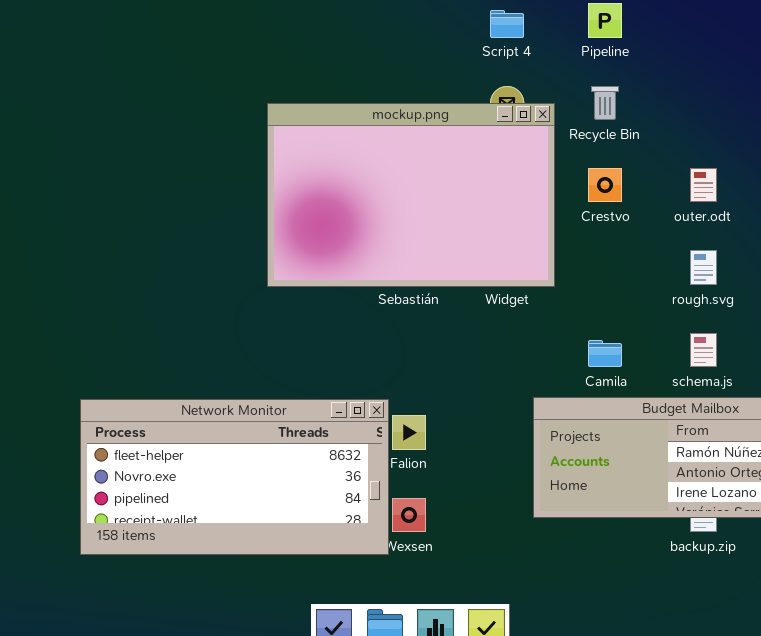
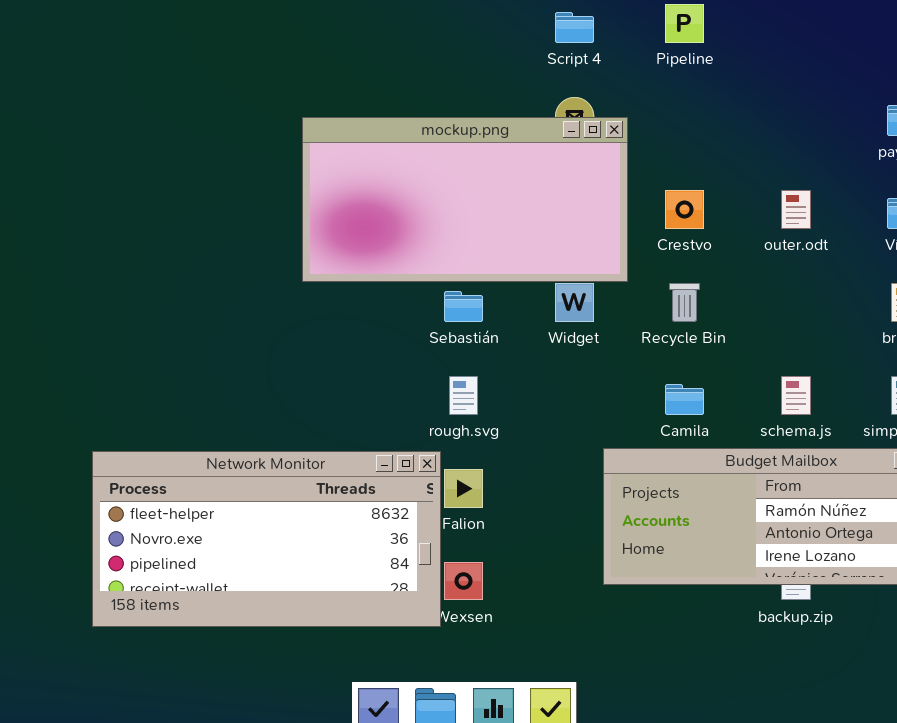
Recycle Bin: [591,86,619,120] -> [669,283,700,322], moved
mockup.png: [267,103,555,287] -> [302,117,628,282], resized
rough.svg: [690,250,717,285] -> [449,376,478,415], moved

